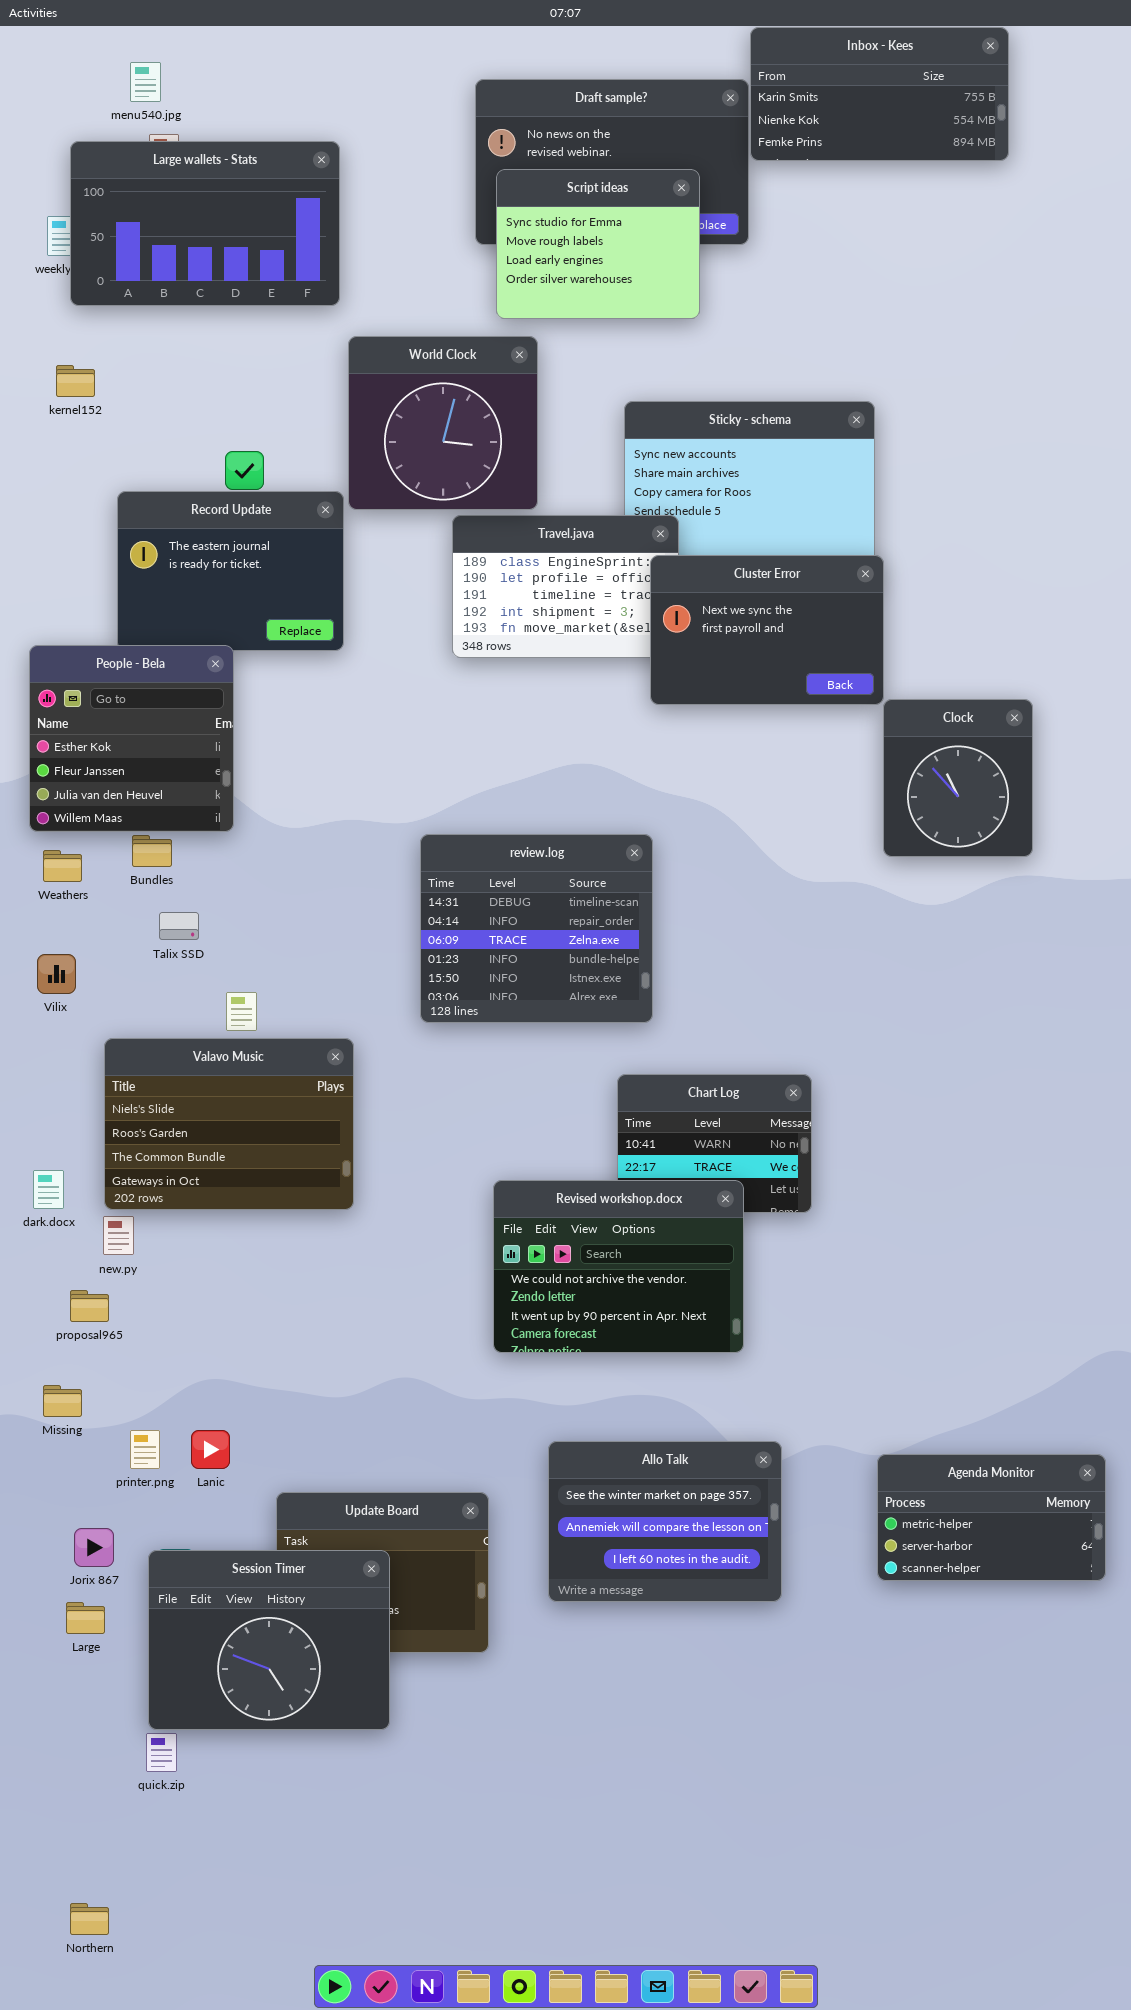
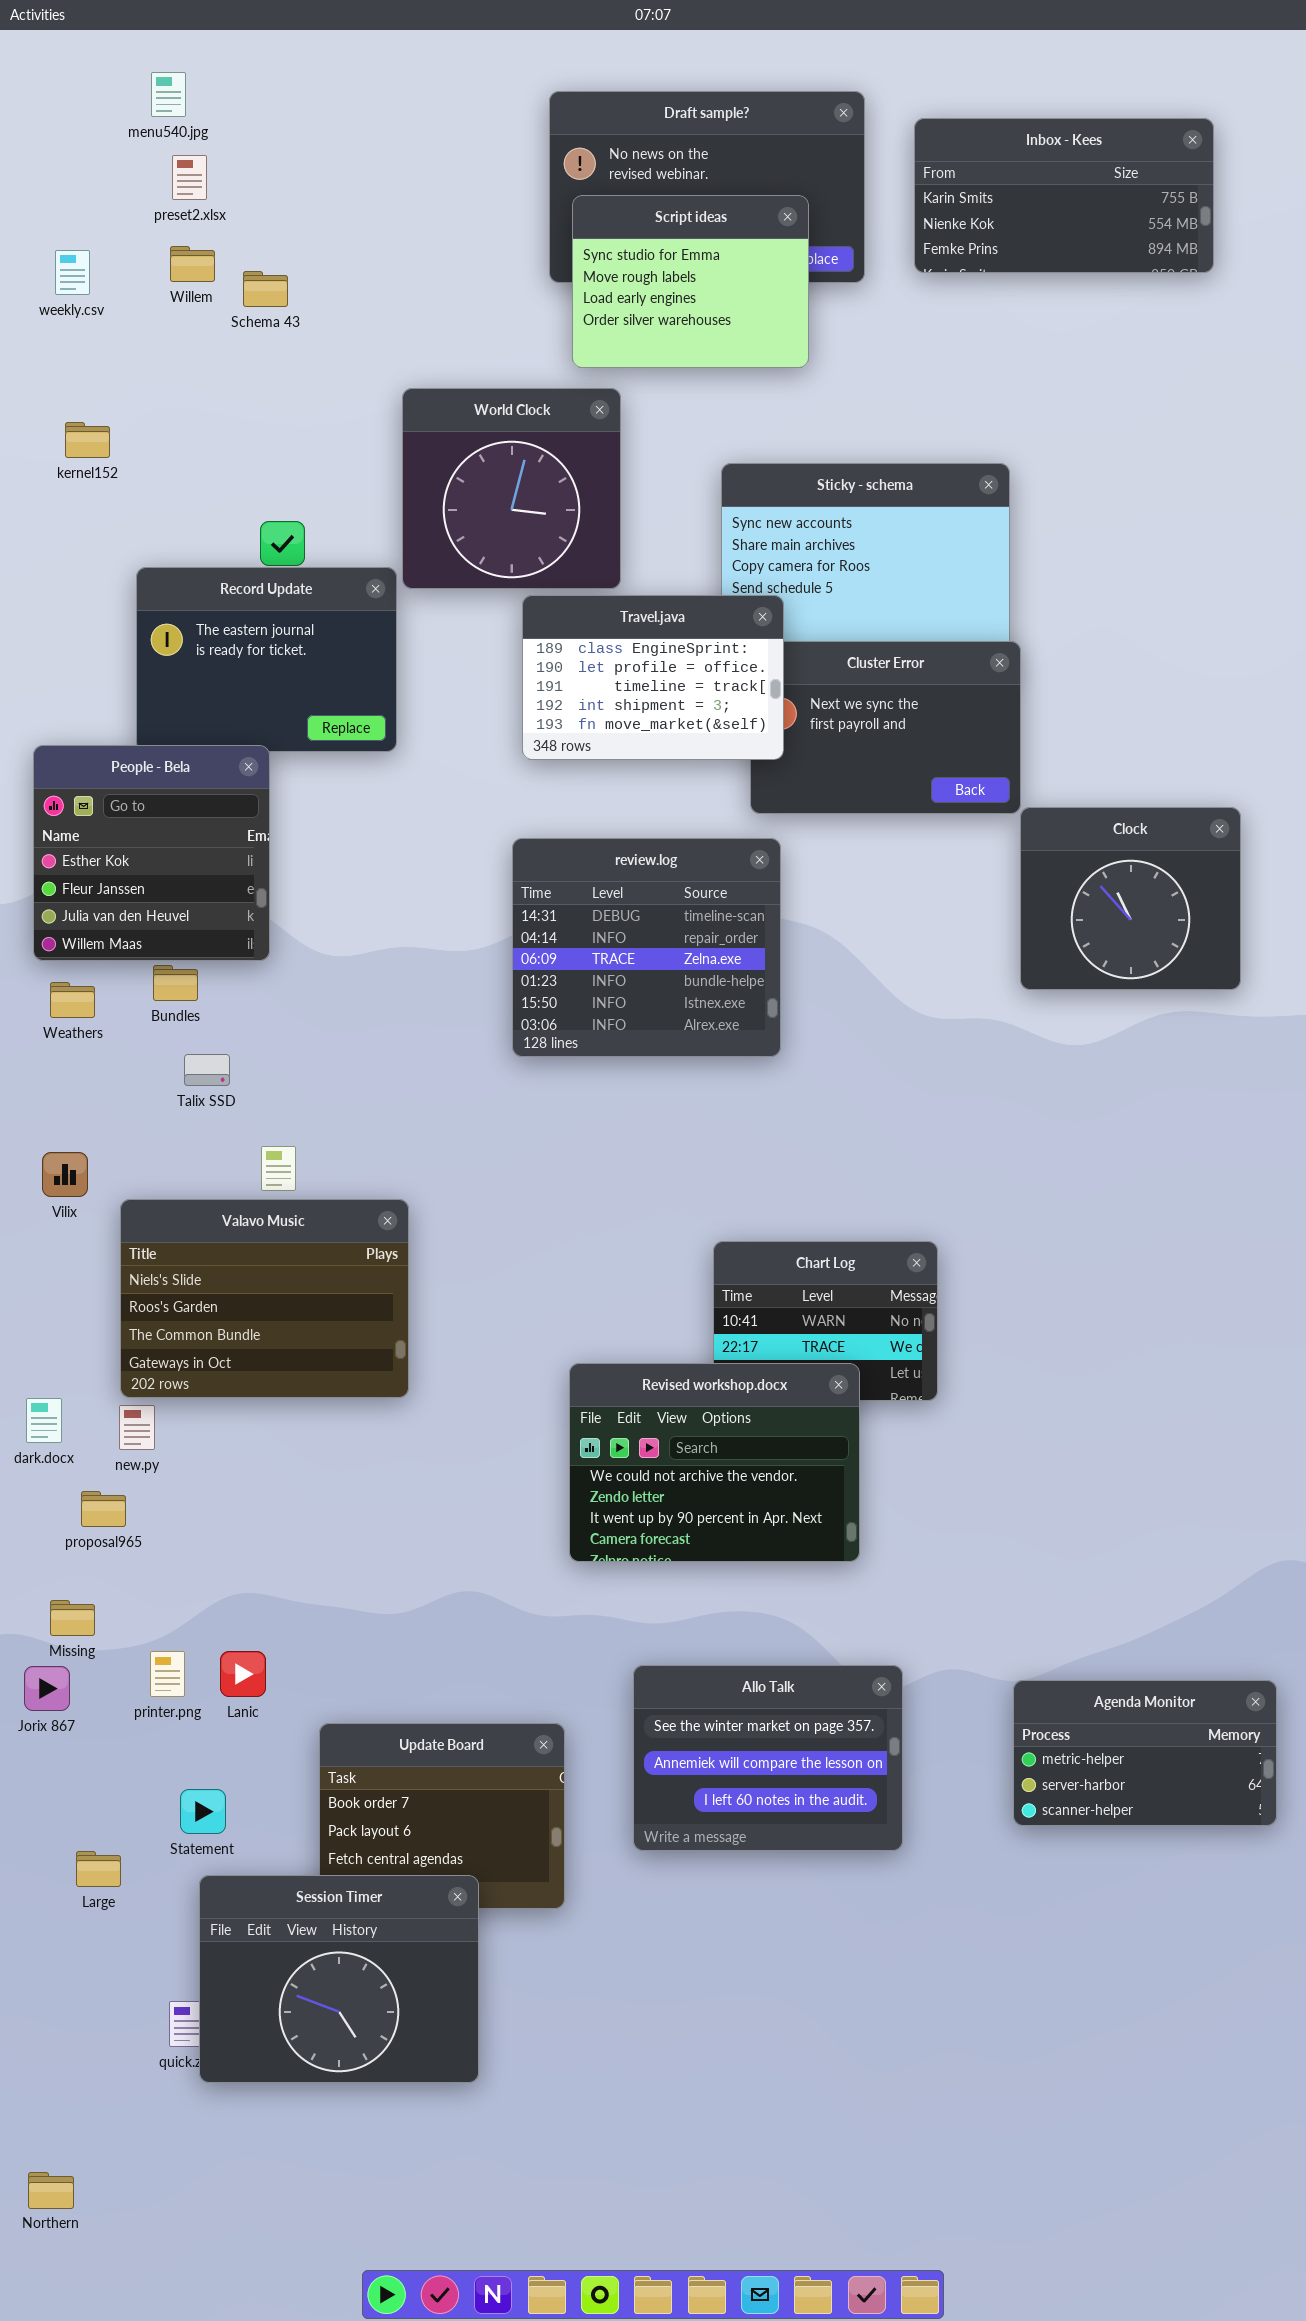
Inbox - Kees: [750,27,1009,161] -> [914,118,1214,273], moved
Large wallets - Stats: [70,141,340,306] -> none, closed
Travel.java: [452,515,679,658] -> [522,595,784,760], raised
Clock: [883,699,1033,857] -> [1020,807,1241,990], resized
review.log: [420,834,653,1023] -> [512,838,781,1057], moved
Vilix: [37,954,76,994] -> [42,1152,88,1197], moved
dark.docx: [33,1170,64,1209] -> [26,1398,62,1443], moved
Jorix 867: [74,1528,114,1567] -> [24,1666,70,1711], moved
Session Timer: [148,1550,390,1730] -> [199,1875,479,2083], moved
Northern: [70,1903,109,1935] -> [28,2172,74,2209], moved

